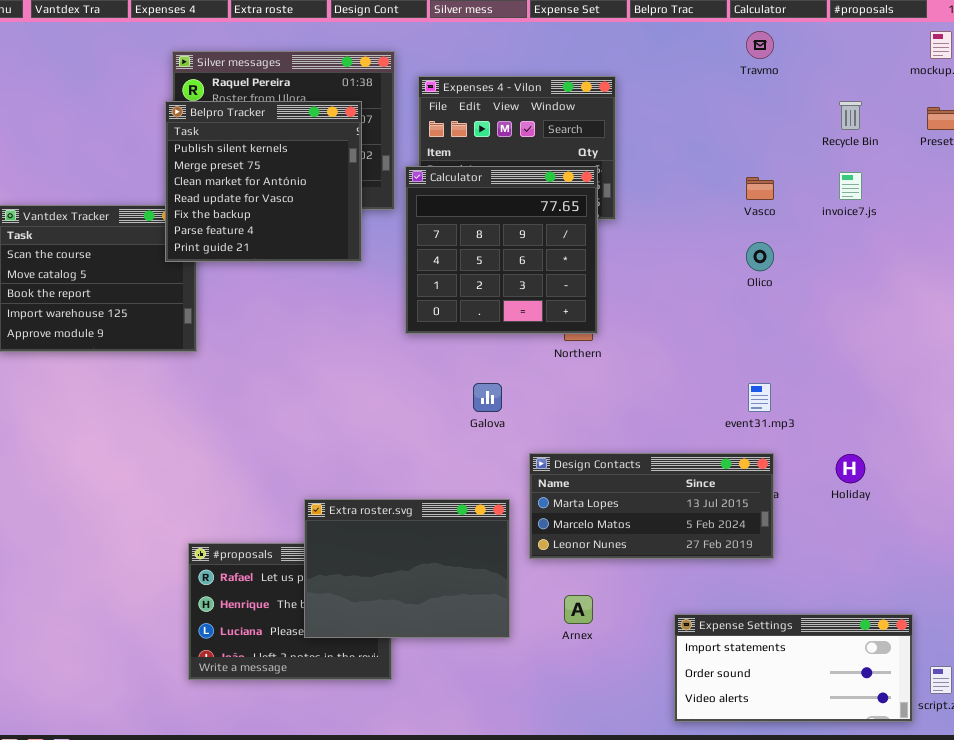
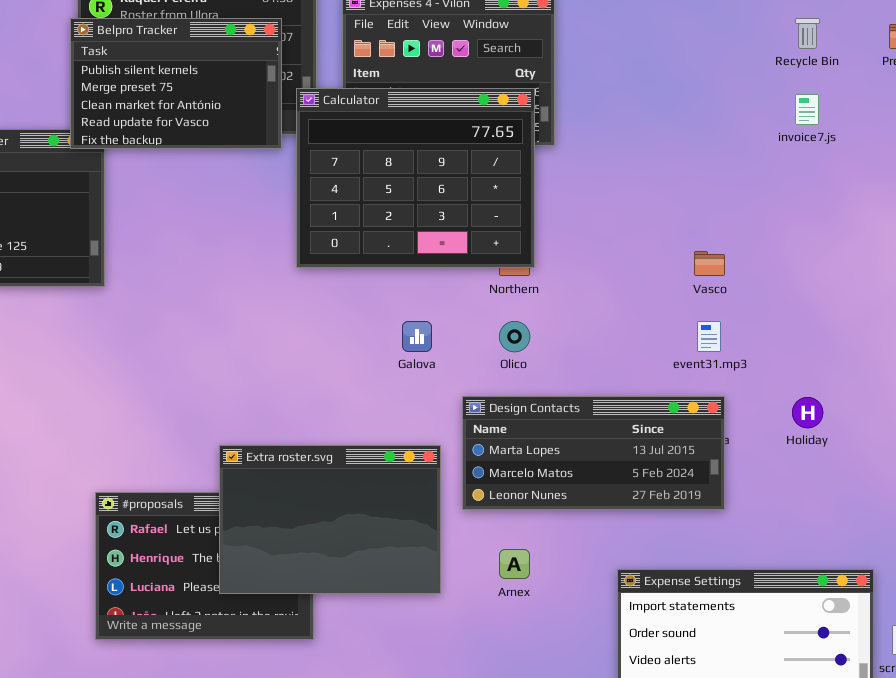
Belpro Tracker: [165,101,362,262] -> [70,18,282,149], resized
Calculator: [405,166,598,334] -> [296,88,535,268], resized
Vasco: [746,177,774,200] -> [694,251,725,276], moved
Olico: [746,242,774,271] -> [499,321,530,352], moved

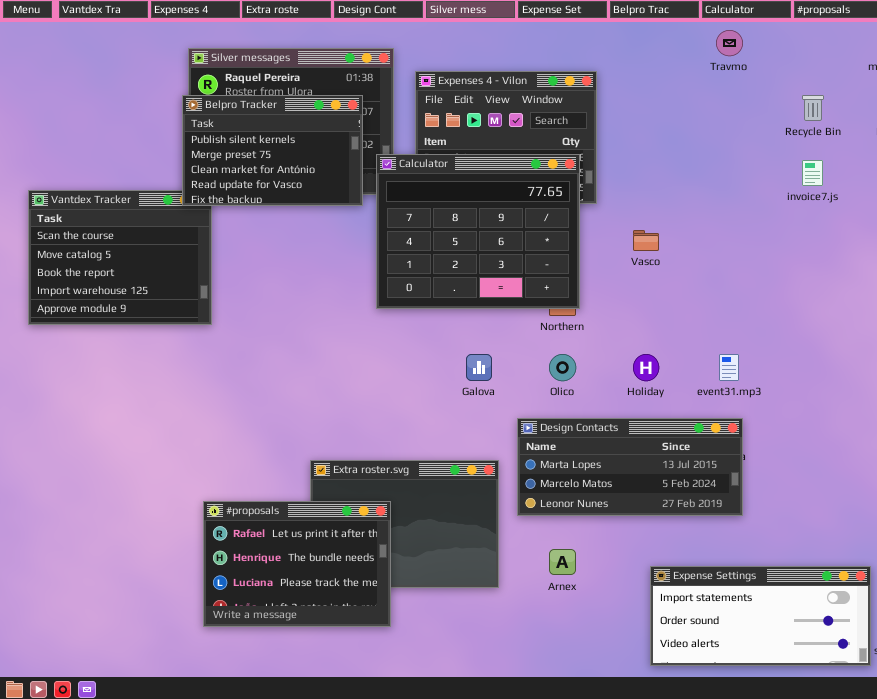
Vasco: [694,251,725,276] -> [633,230,659,251], moved
Holiday: [792,397,823,428] -> [633,354,659,381], moved
#proposals: [95,492,314,640] -> [203,501,391,627], raised

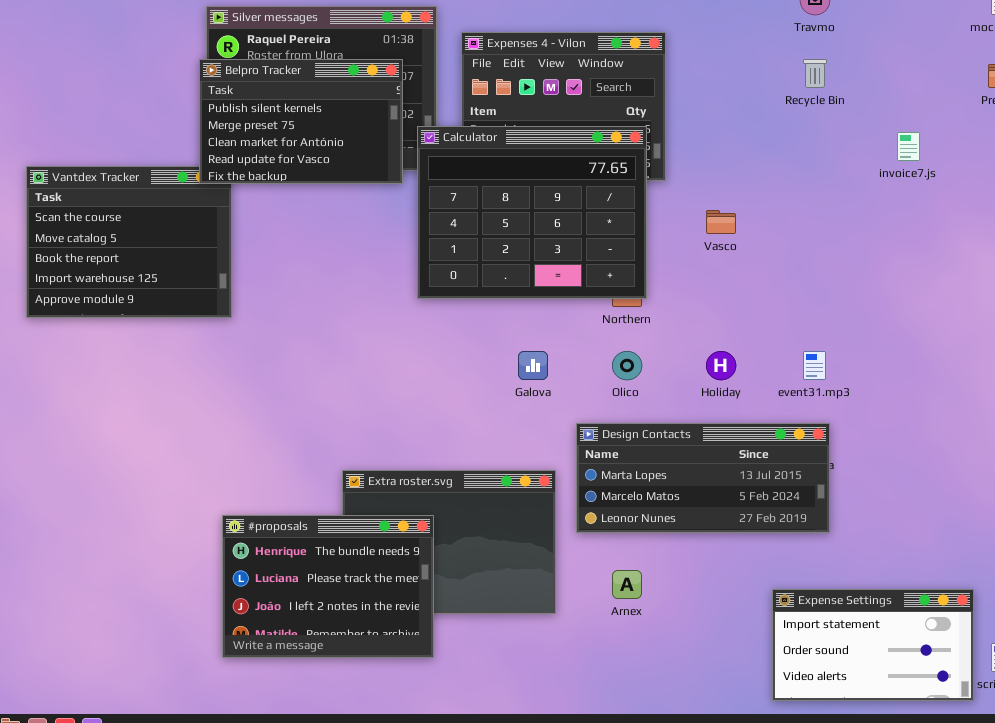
Recycle Bin: [802,95,824,121] -> [803,59,827,88], moved
#proposals: [203,501,391,627] -> [222,515,434,658], scrolled down 1 row
Expense Settings: [650,566,871,666] -> [772,589,974,701], resized

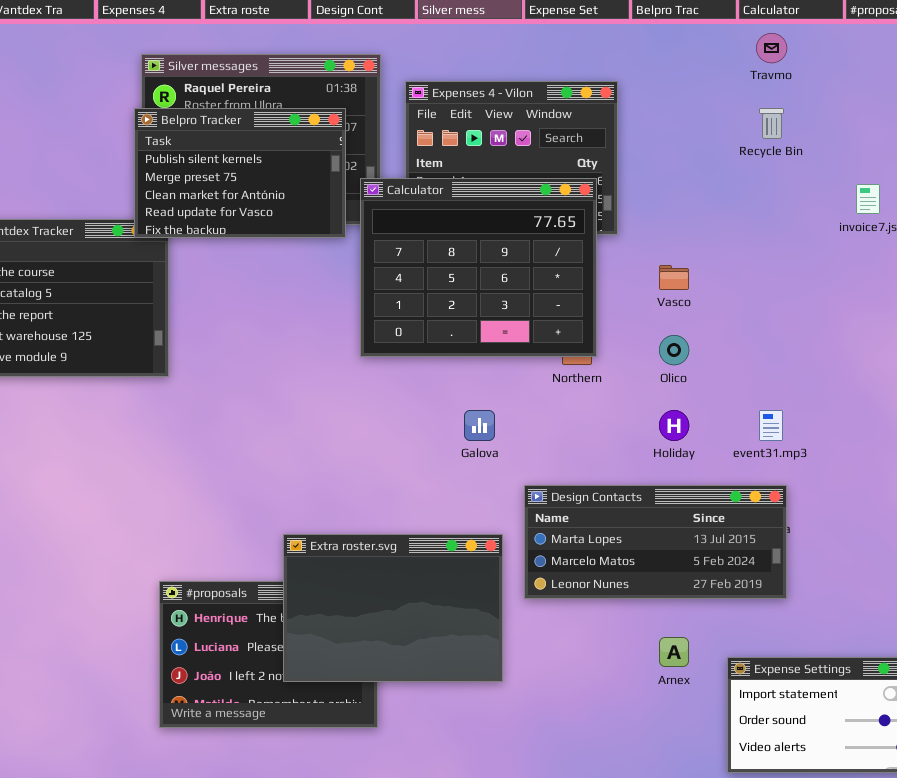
Olico: [612,351,642,380] -> [659,335,689,365], moved
Extra roster.svg: [342,470,556,614] -> [283,534,503,682], raised
Arnex: [612,570,642,599] -> [659,637,689,667], moved

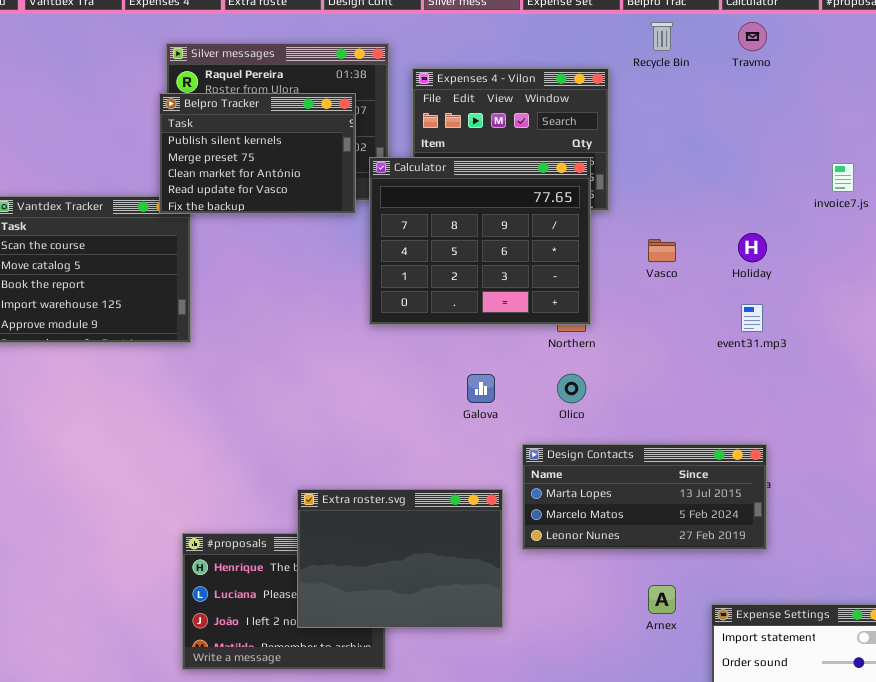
Recycle Bin: [759,108,784,139] -> [651,22,673,51], moved
Olico: [659,335,689,365] -> [557,374,586,403], moved
Holiday: [659,410,689,441] -> [738,233,767,262], moved
event31.mp3: [759,410,783,441] -> [741,304,763,332], moved

